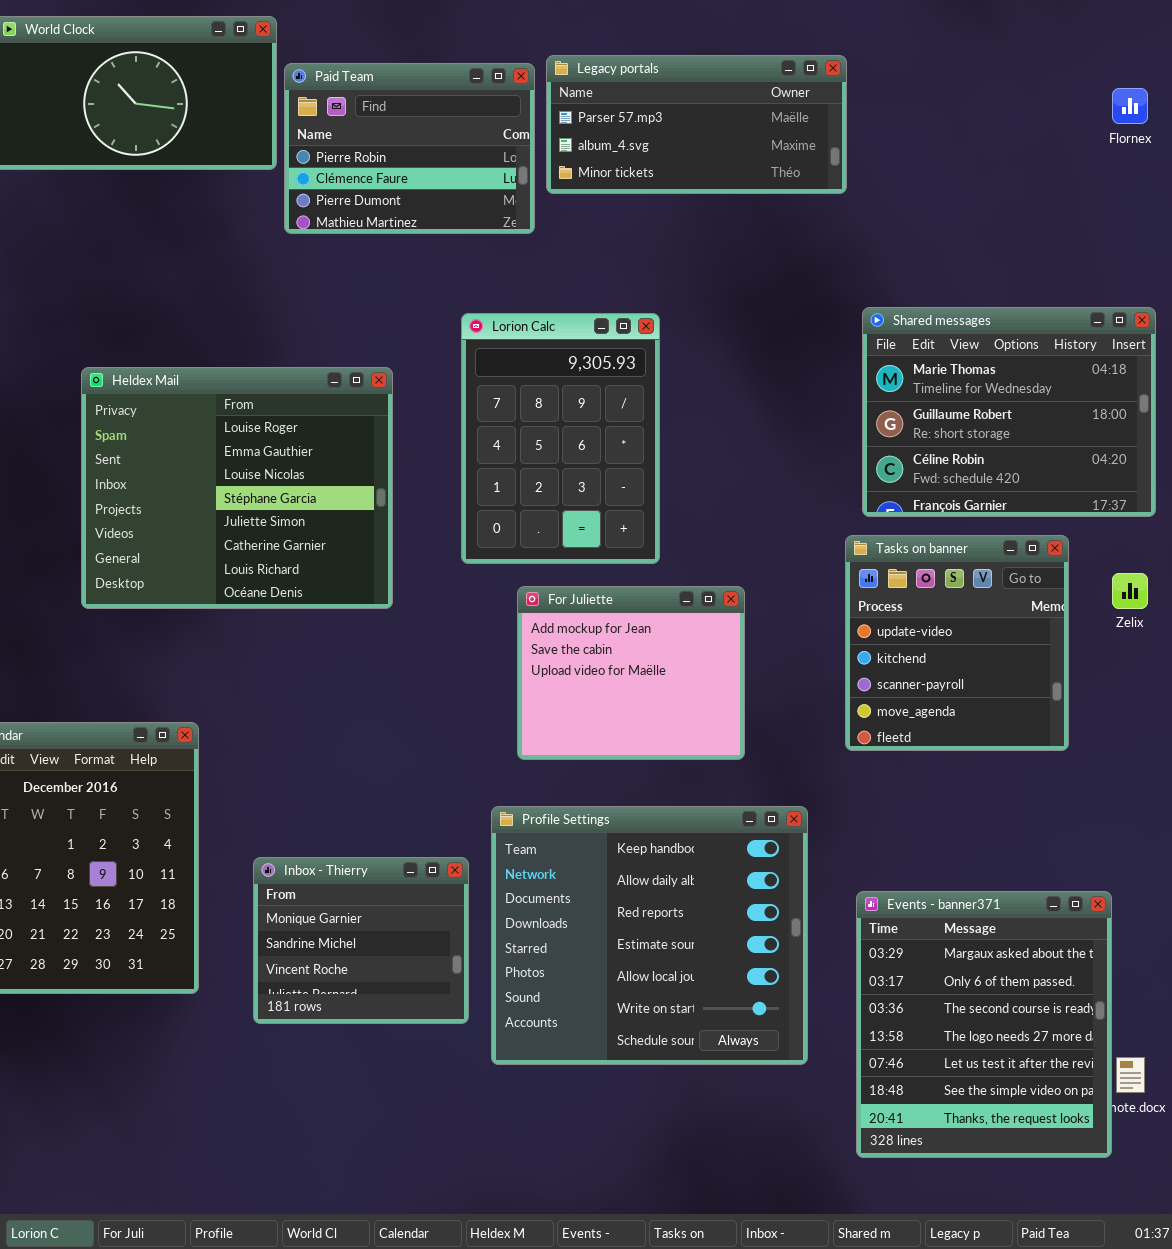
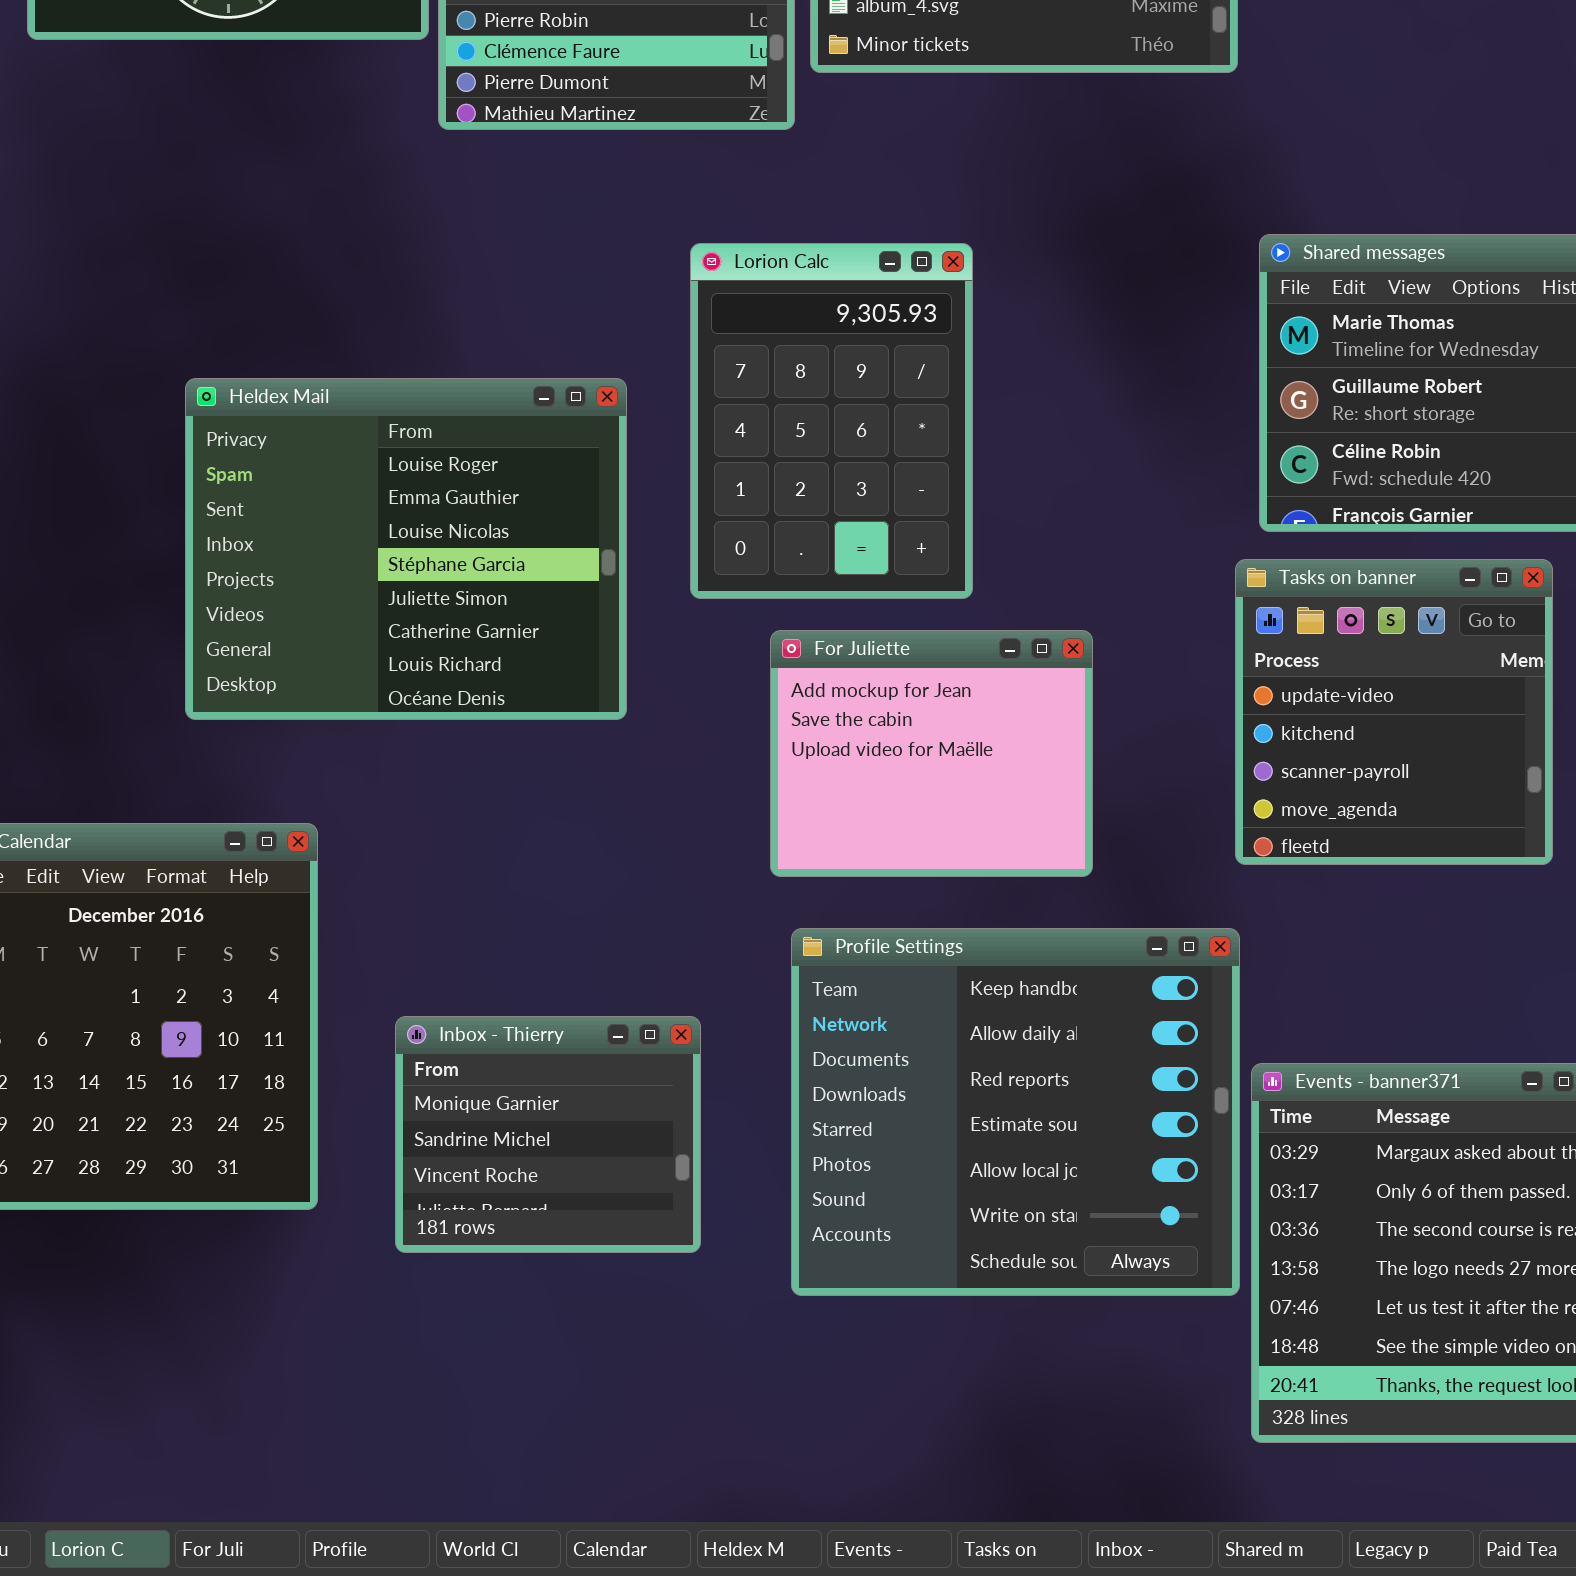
Heldex Mail: [81,367,393,609] -> [185,378,627,720], moved
Profile Settings: [491,806,808,1065] -> [791,928,1240,1296], moved

